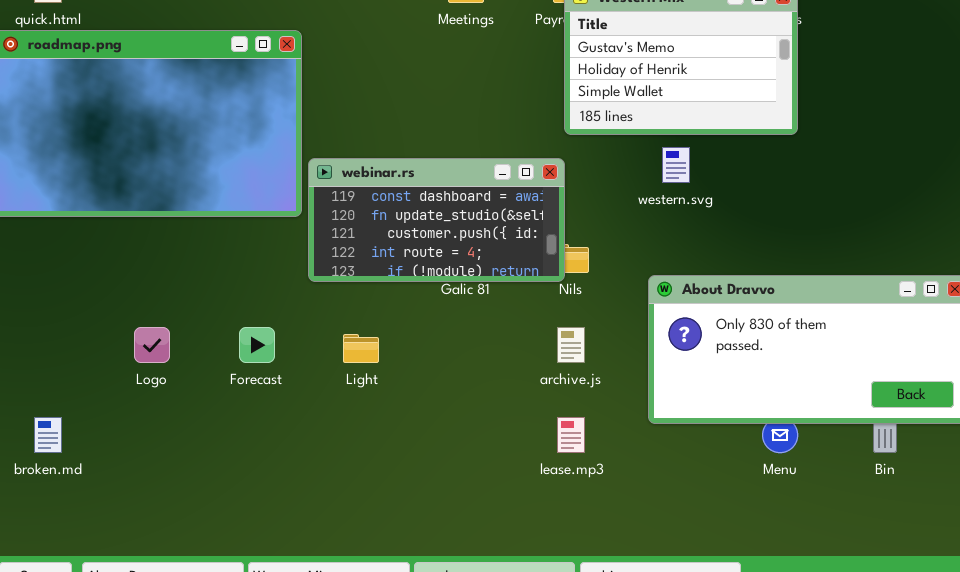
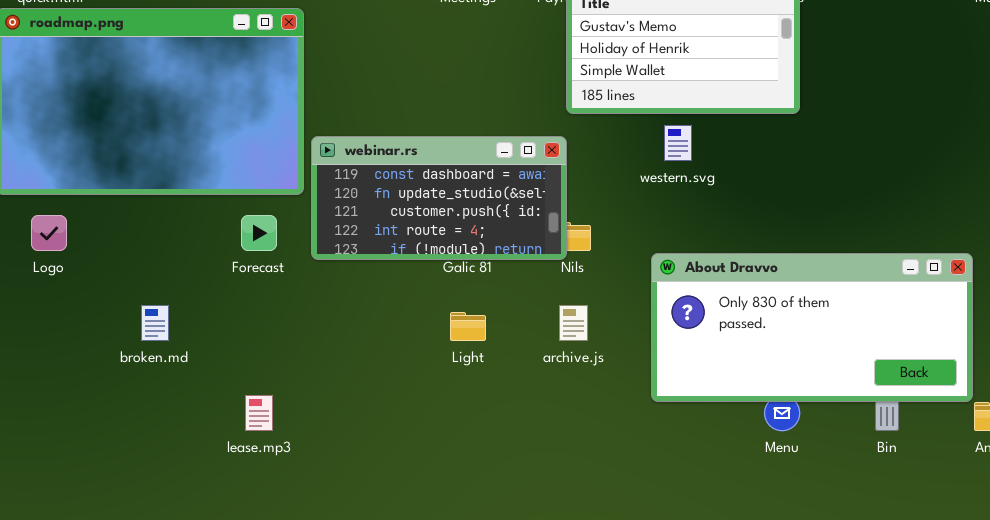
Logo: [134,327,170,363] -> [31,215,67,251], moved
Forecast: [239,327,275,363] -> [241,215,277,251], moved
Light: [343,334,379,363] -> [450,312,486,341], moved
broken.md: [34,417,62,453] -> [141,305,169,341], moved
lease.mp3: [557,417,585,453] -> [245,395,273,431], moved

